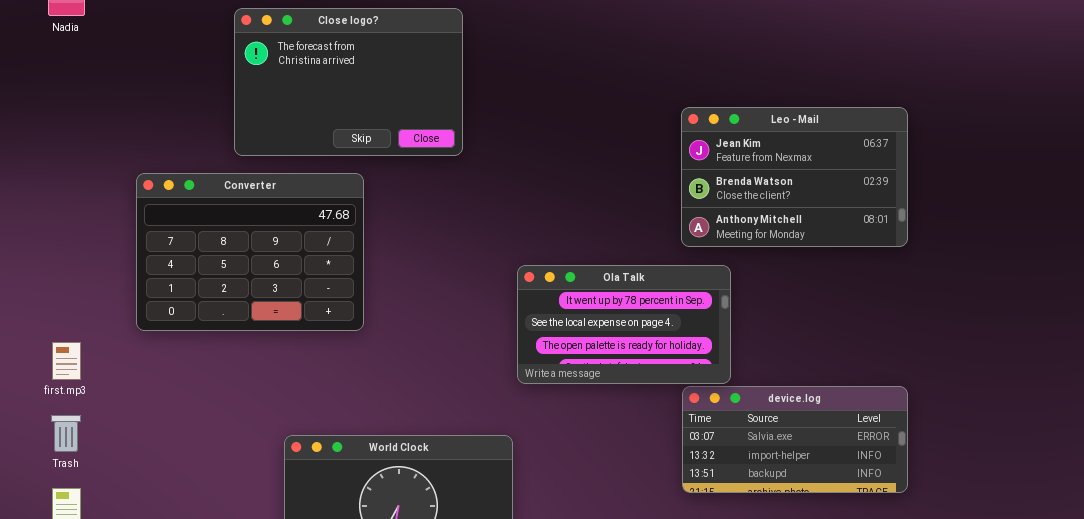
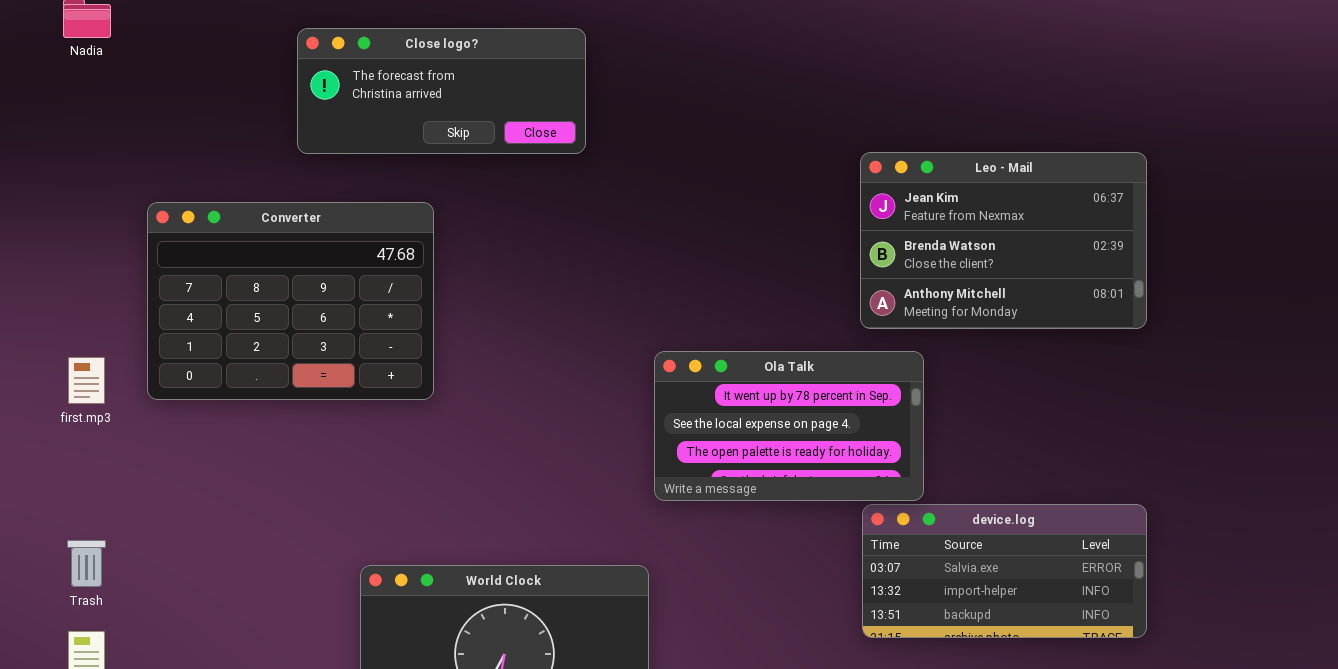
Close logo?: [234,8,463,156] -> [297,28,586,154], resized
Converter: [136,173,364,331] -> [147,202,434,400], moved
first.mp3: [52,342,81,380] -> [68,357,105,404], moved

